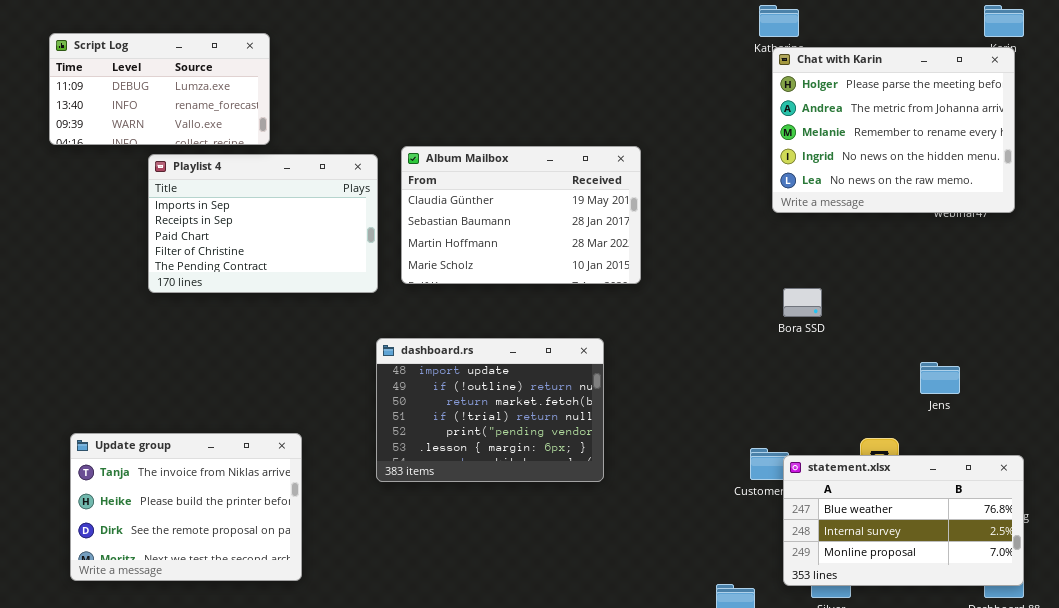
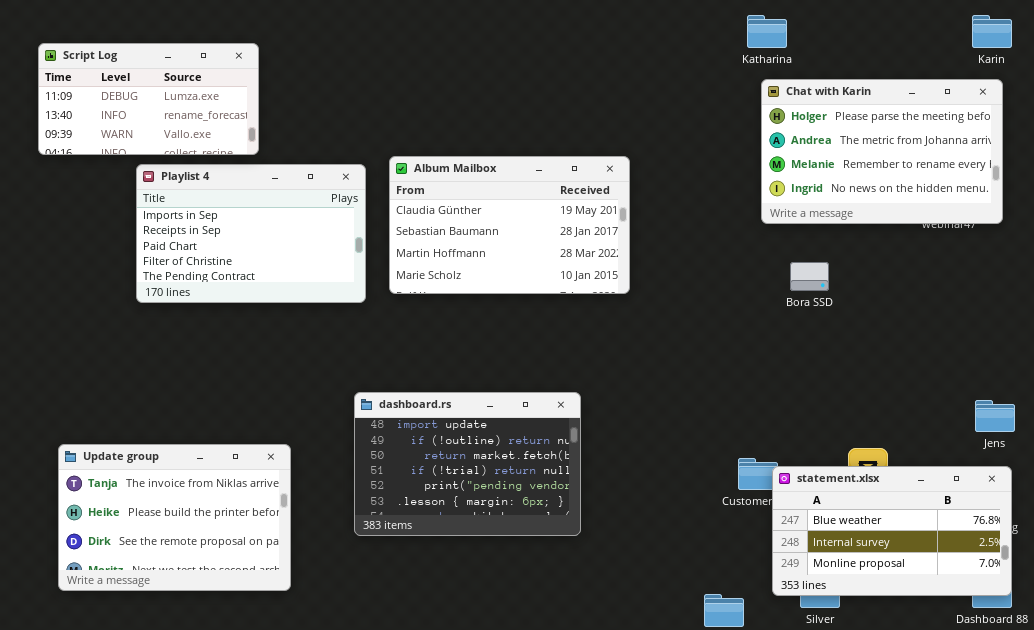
Chat with Karin: [772,47,1015,213] -> [761,79,1003,224], resized
Bora SSD: [783,288,822,317] -> [790,262,829,291], moved
dashboard.rs: [376,338,604,482] -> [354,392,581,536], moved
Jens: [920,362,960,394] -> [975,400,1015,432], moved

